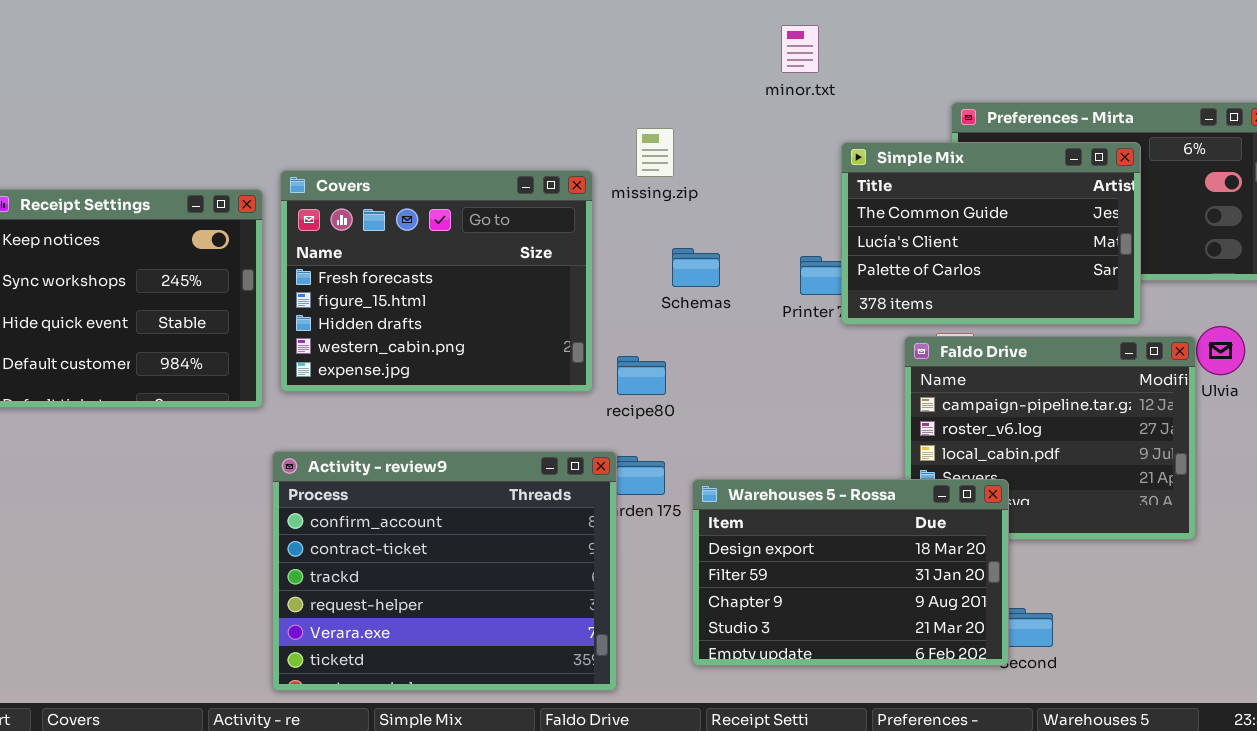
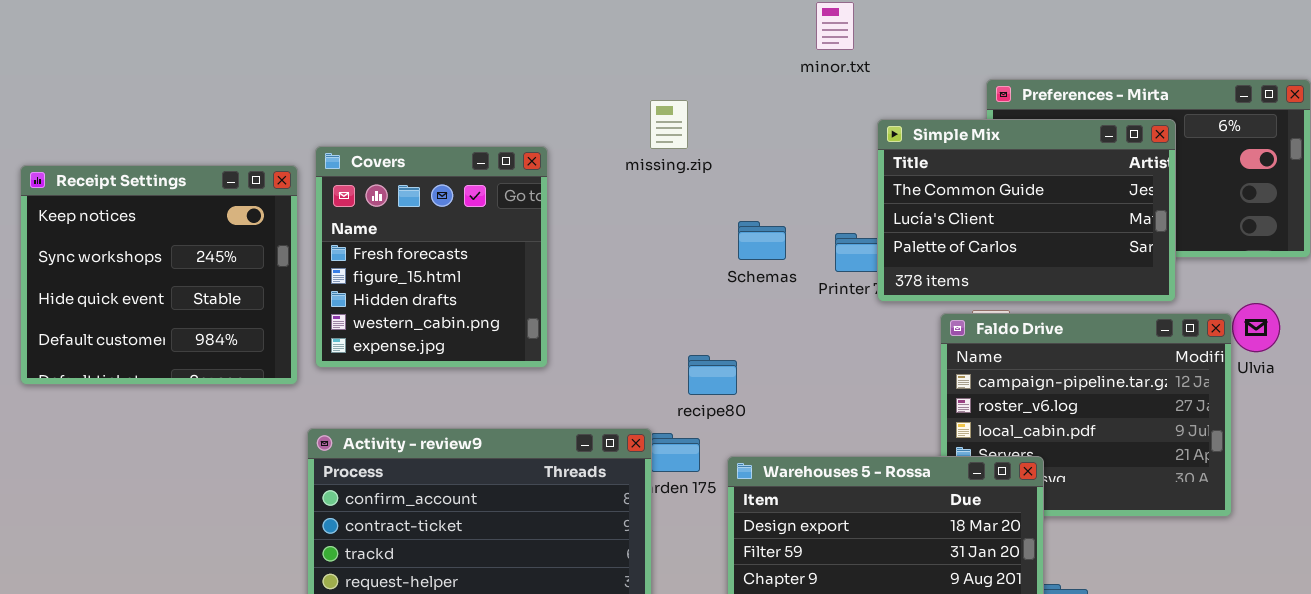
missing.zip: [636,128,674,177] -> [650,100,688,149], moved
Covers: [280,170,593,392] -> [315,146,548,368], resized
Schemas: [672,248,720,287] -> [738,221,786,260], moved
recipe80: [617,356,666,395] -> [688,355,737,395], moved

